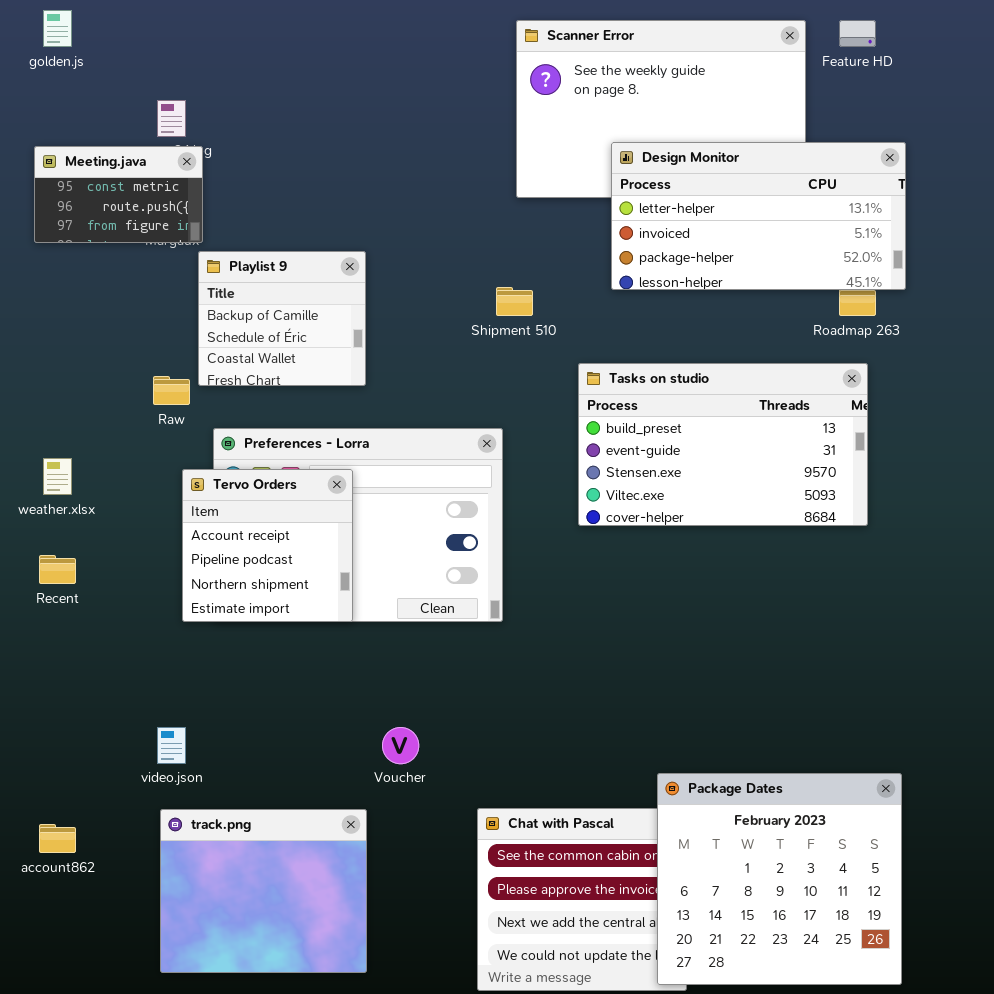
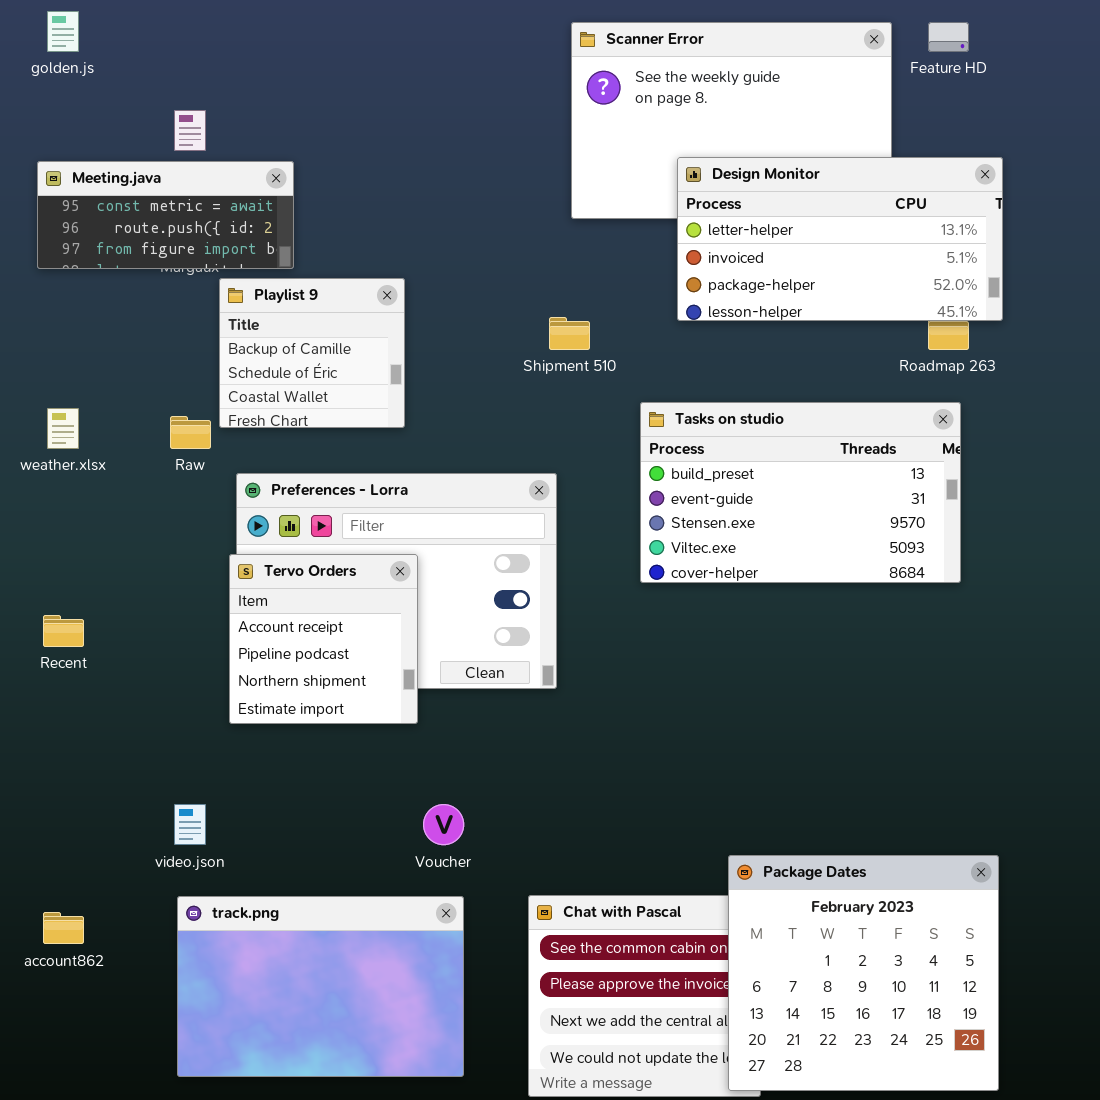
Meeting.java: [34,146,203,243] -> [37,161,294,269], resized
weather.xlsx: [43,458,72,495] -> [47,408,79,449], moved
Tervo Orders: [182,469,353,622] -> [229,554,418,724], moved
track.png: [160,809,367,973] -> [177,896,464,1077], resized

